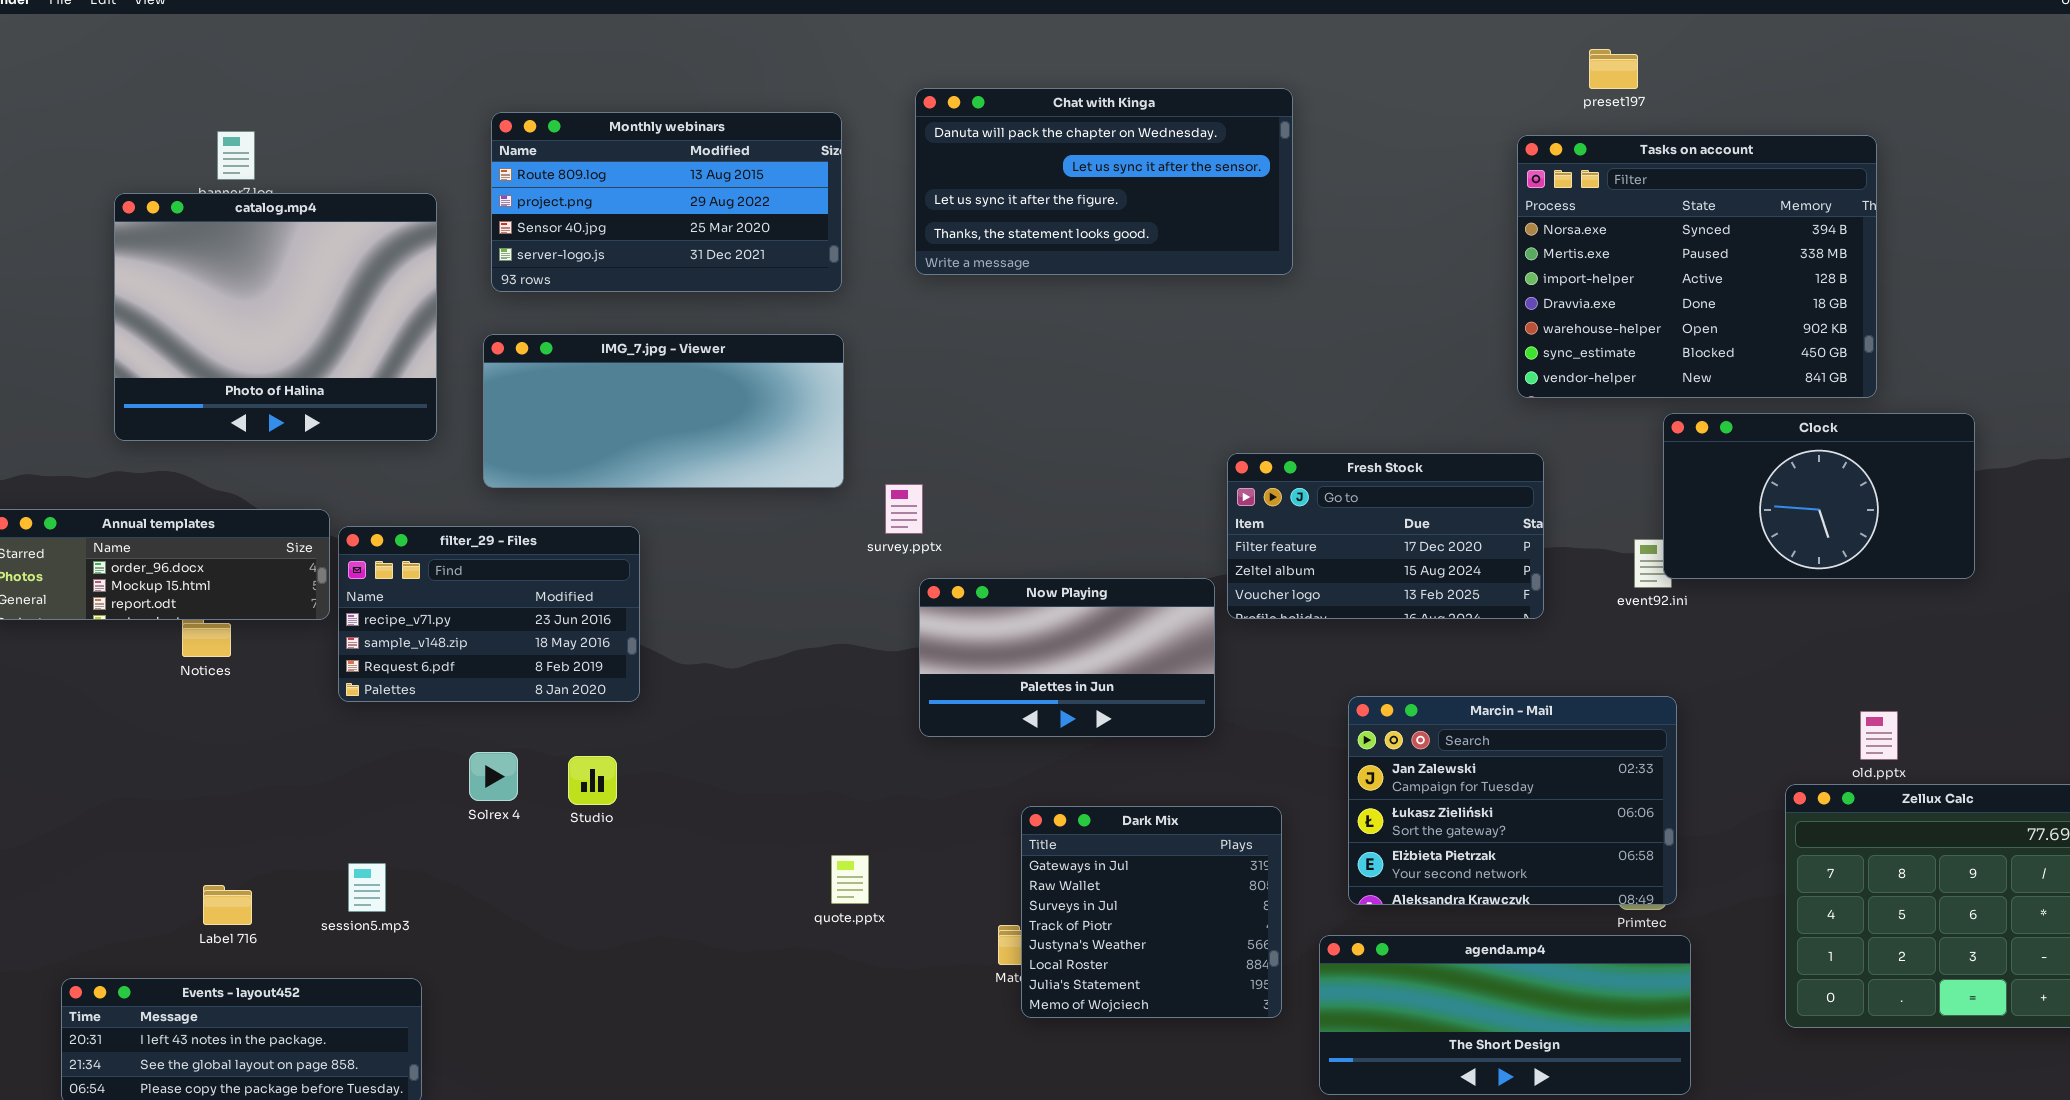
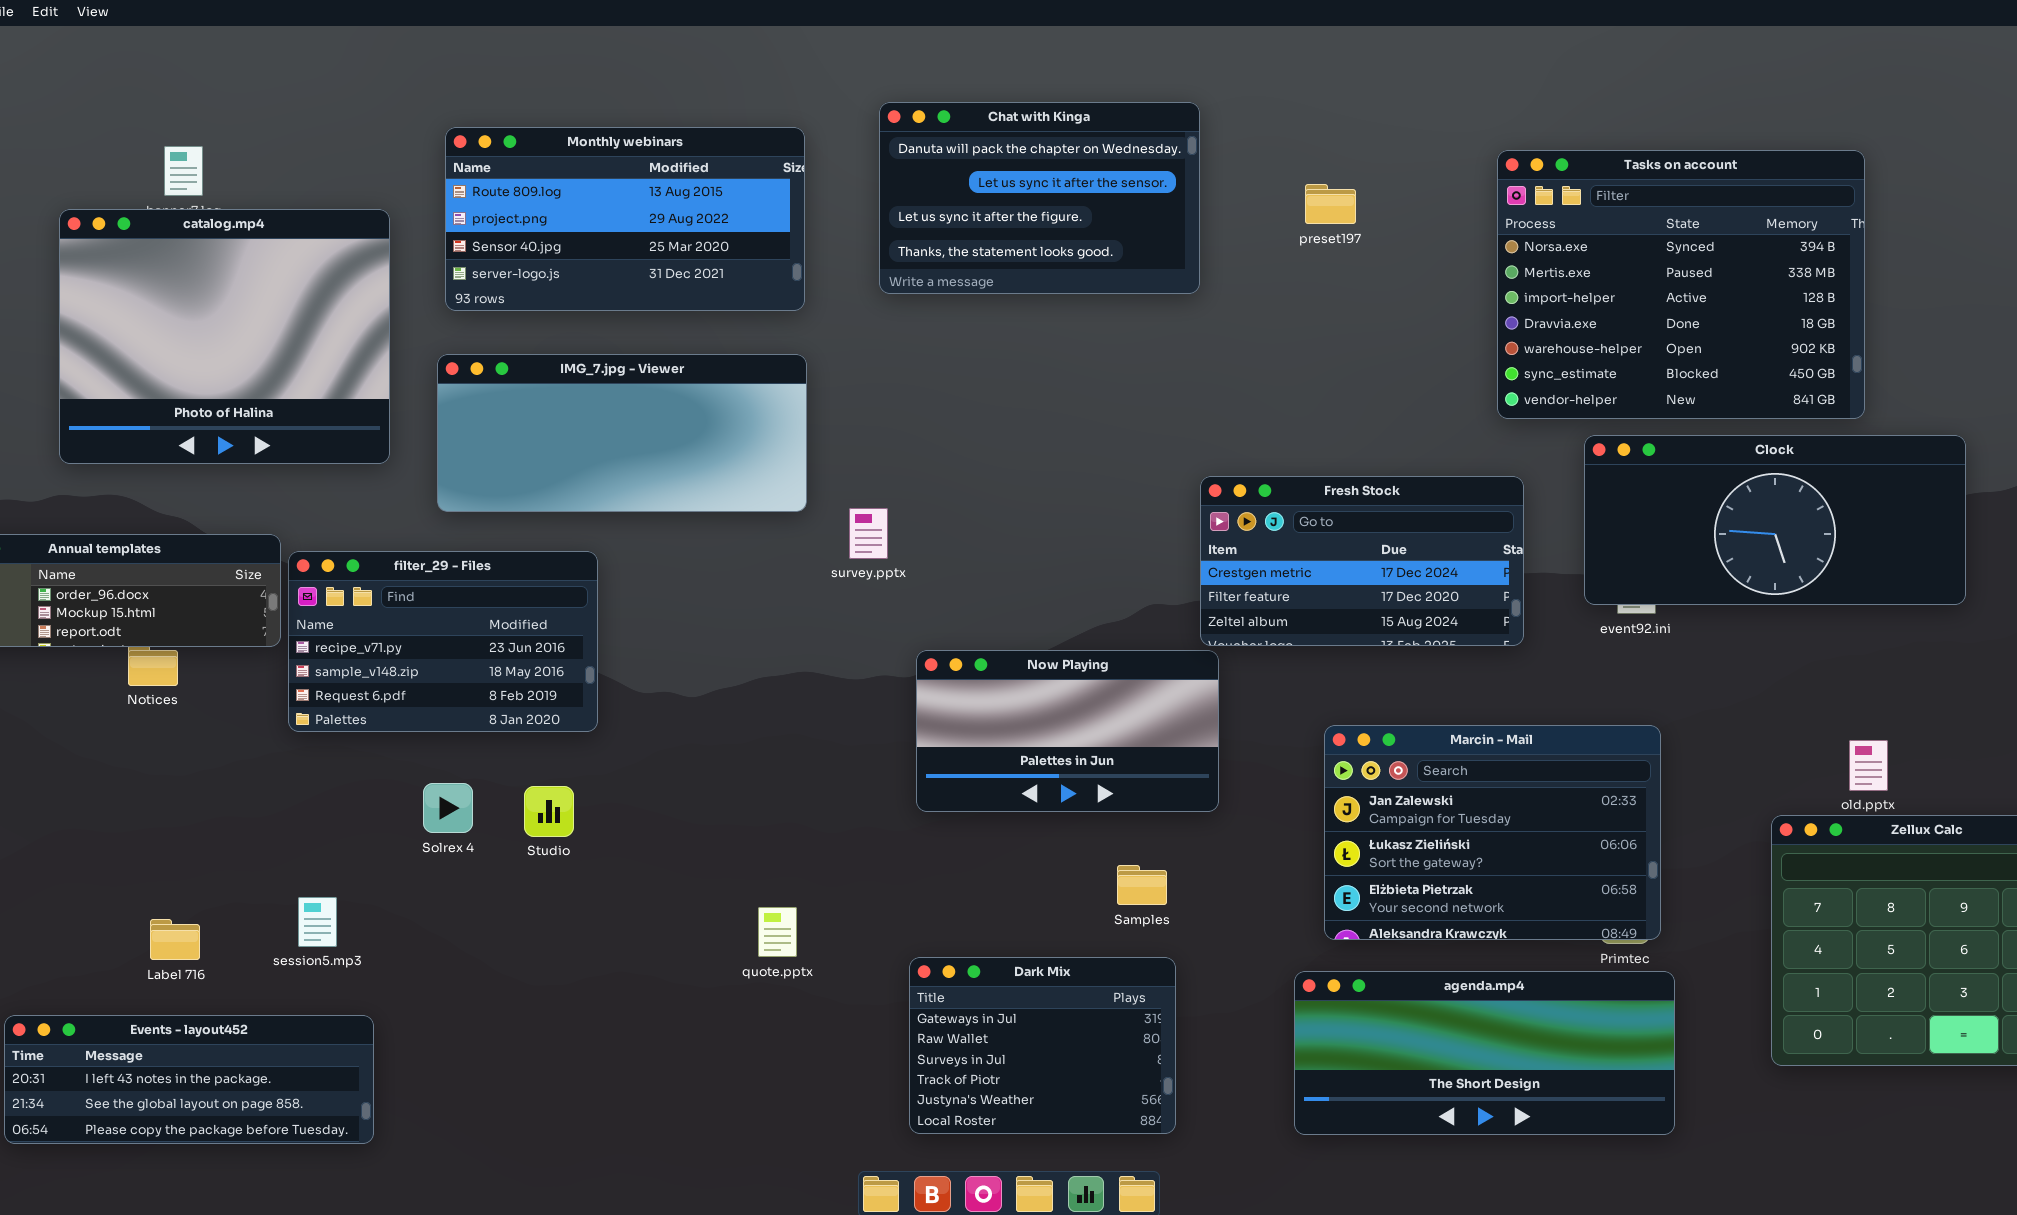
preset197: [1589,49,1638,89] -> [1305,184,1356,224], moved
Chat with Kinga: [915,88,1293,275] -> [879,102,1200,294], resized
Clock: [1663,413,1975,579] -> [1584,435,1966,605], resized
Fresh Stock: [1227,453,1544,619] -> [1200,476,1524,646], scrolled up 1 row
Now Playing: [919,578,1215,737] -> [916,650,1219,812], moved
Dark Mix: [1021,806,1282,1018] -> [909,957,1176,1134], moved, resized
quote.pptx: [831,855,869,904] -> [758,907,797,957], moved

